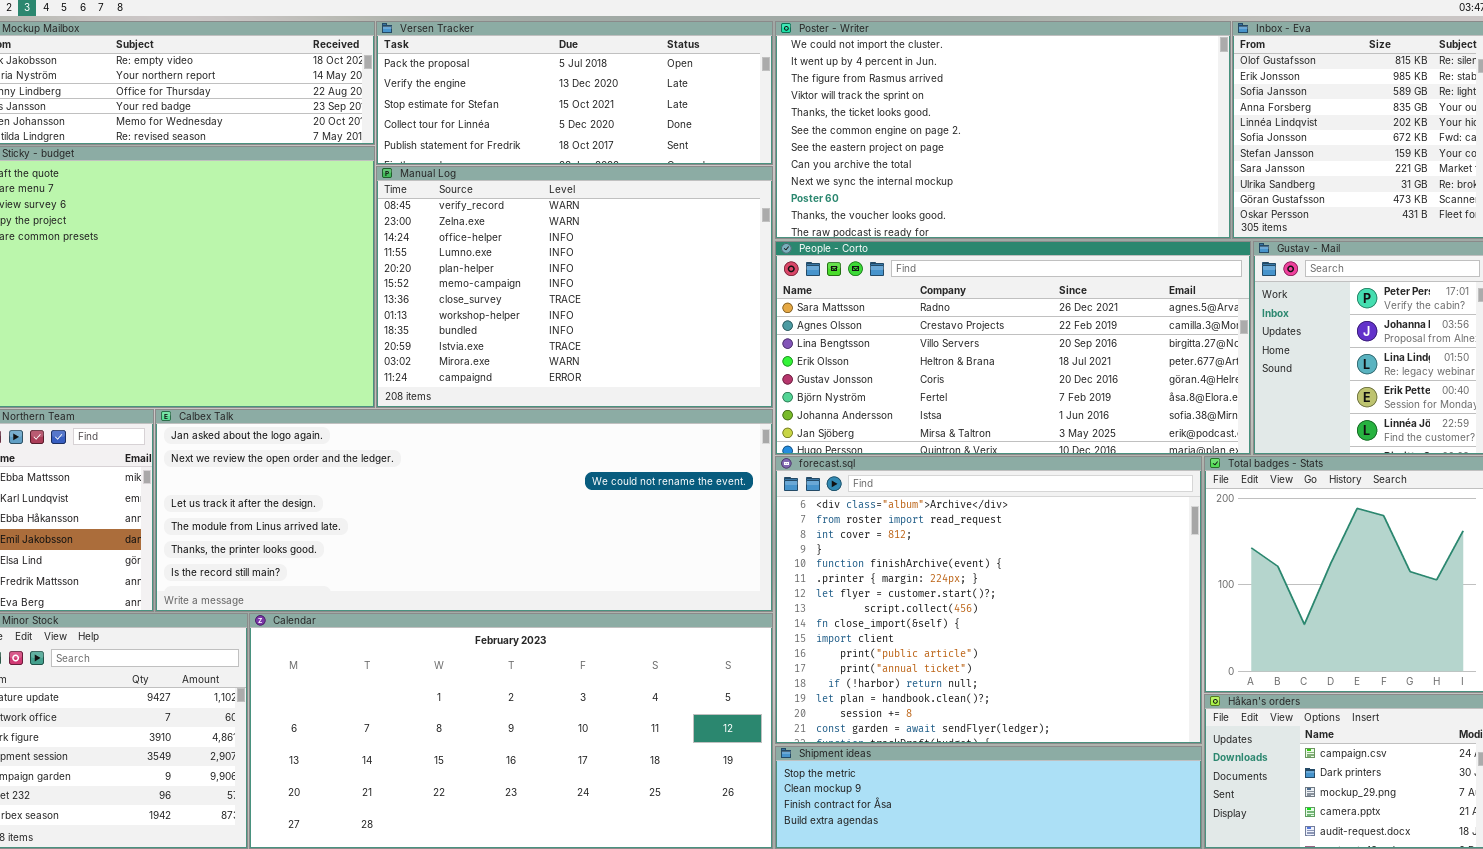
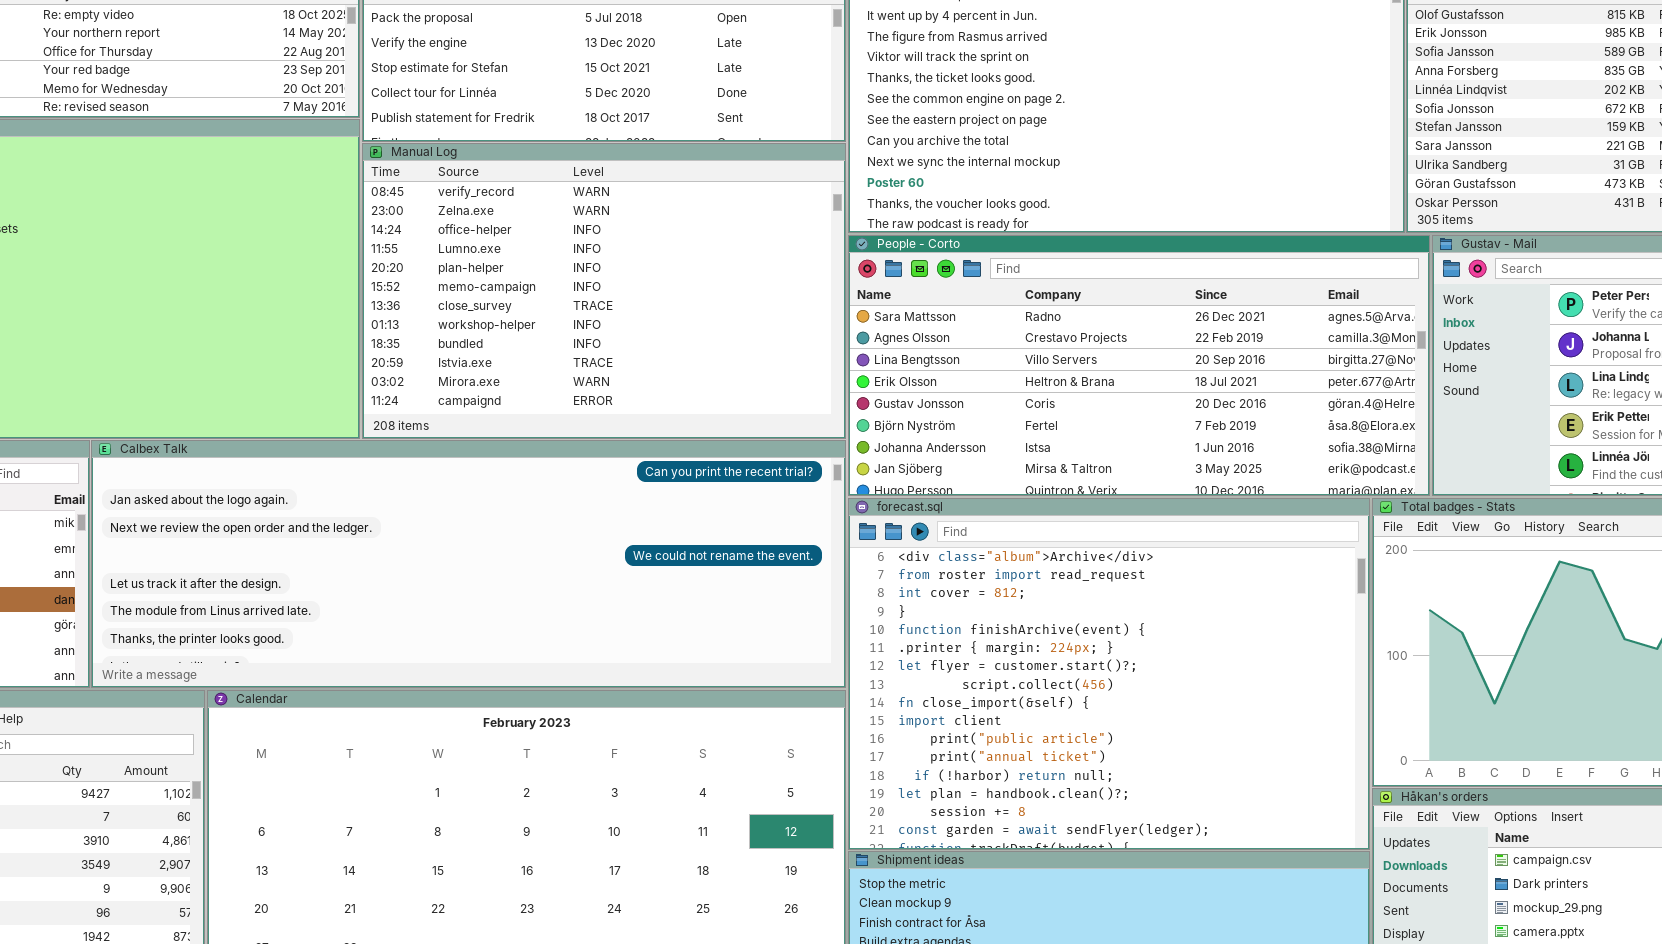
Calbex Talk: [155,409,773,612] -> [91,440,846,688], scrolled up 1 row

